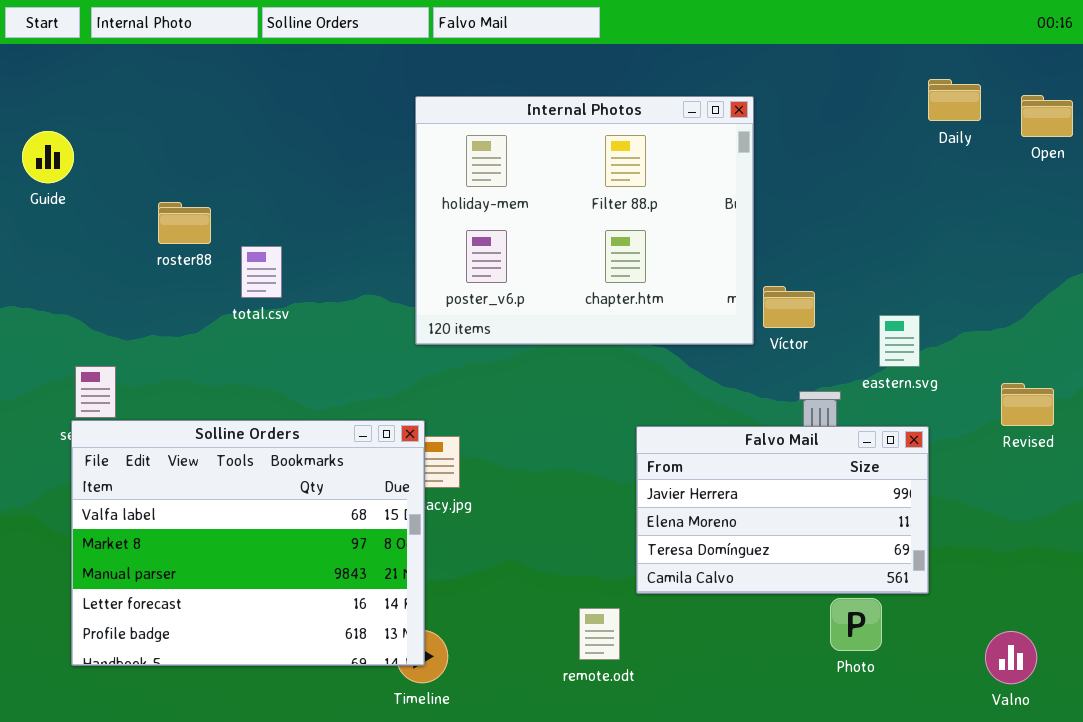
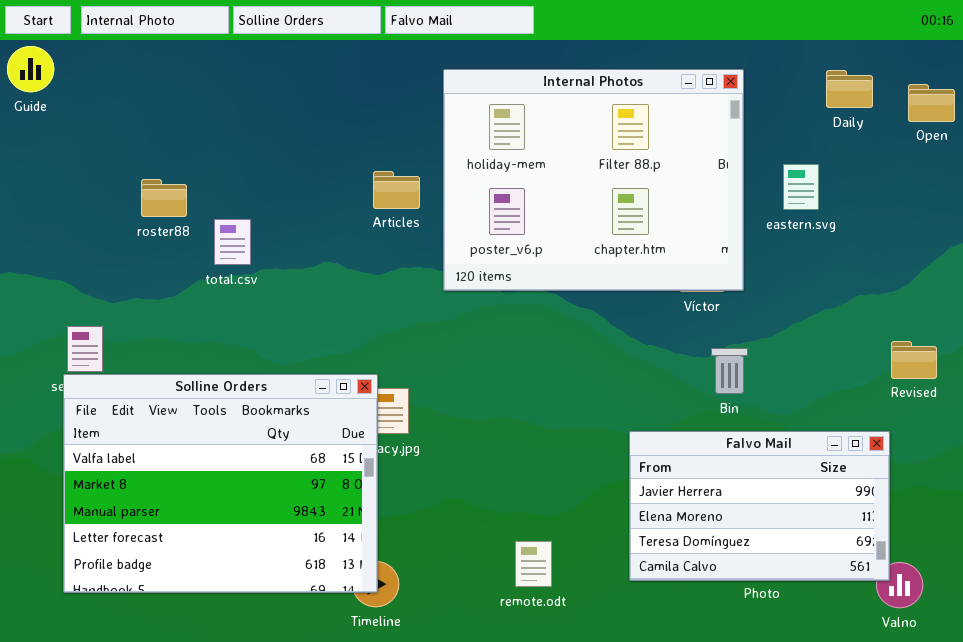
Internal Photos: [415,96,754,345] -> [443,69,744,291], moved
Guide: [22,131,74,183] -> [7,46,54,92], moved
eastern.svg: [879,315,920,367] -> [783,164,819,210], moved
Falvo Mail: [636,426,929,594] -> [629,431,890,581], moved

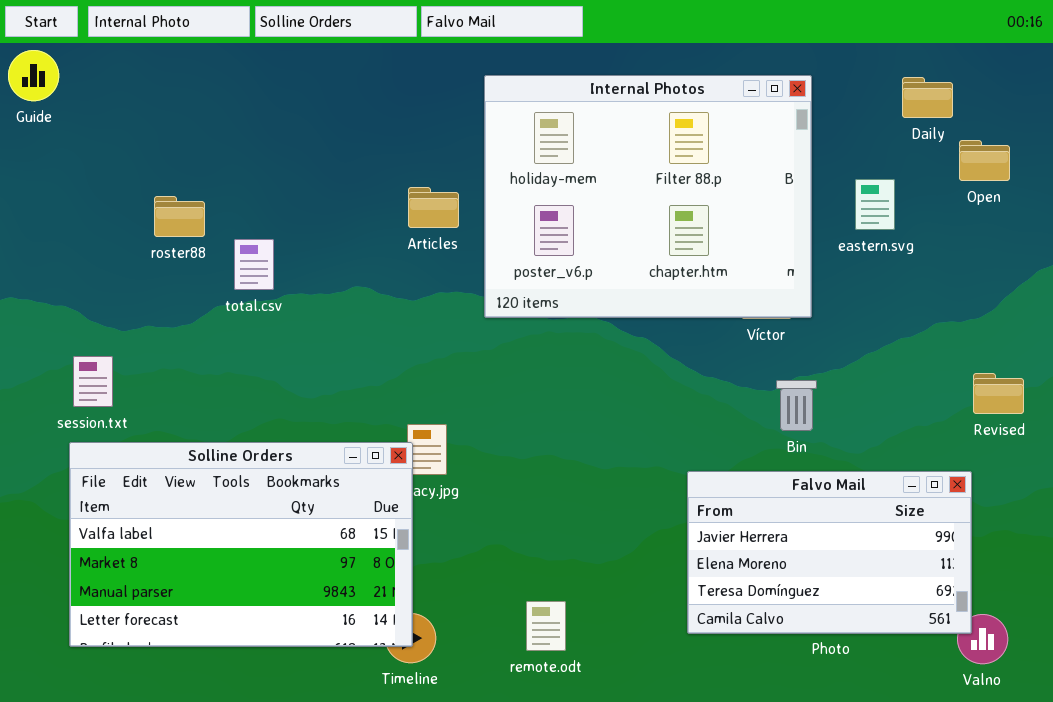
Open: [908,84,955,122] -> [959,140,1010,181], moved
Solline Orders: [63,374,378,593] -> [69,442,413,647], resized
remote.odt: [515,541,552,587] -> [526,601,566,651], moved

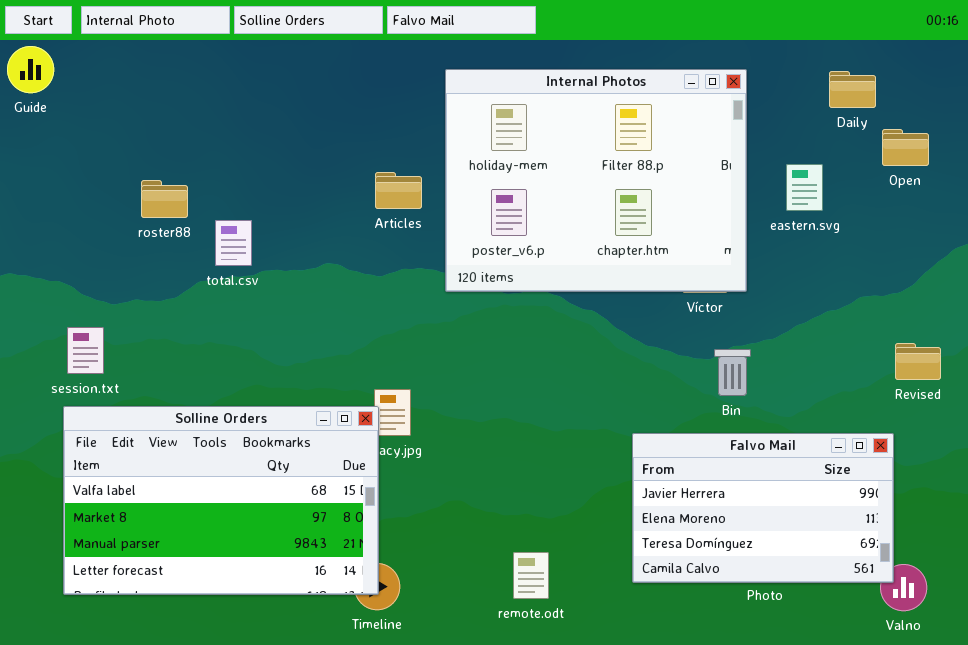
remote.odt: [526,601,566,651] -> [513,552,549,599], moved

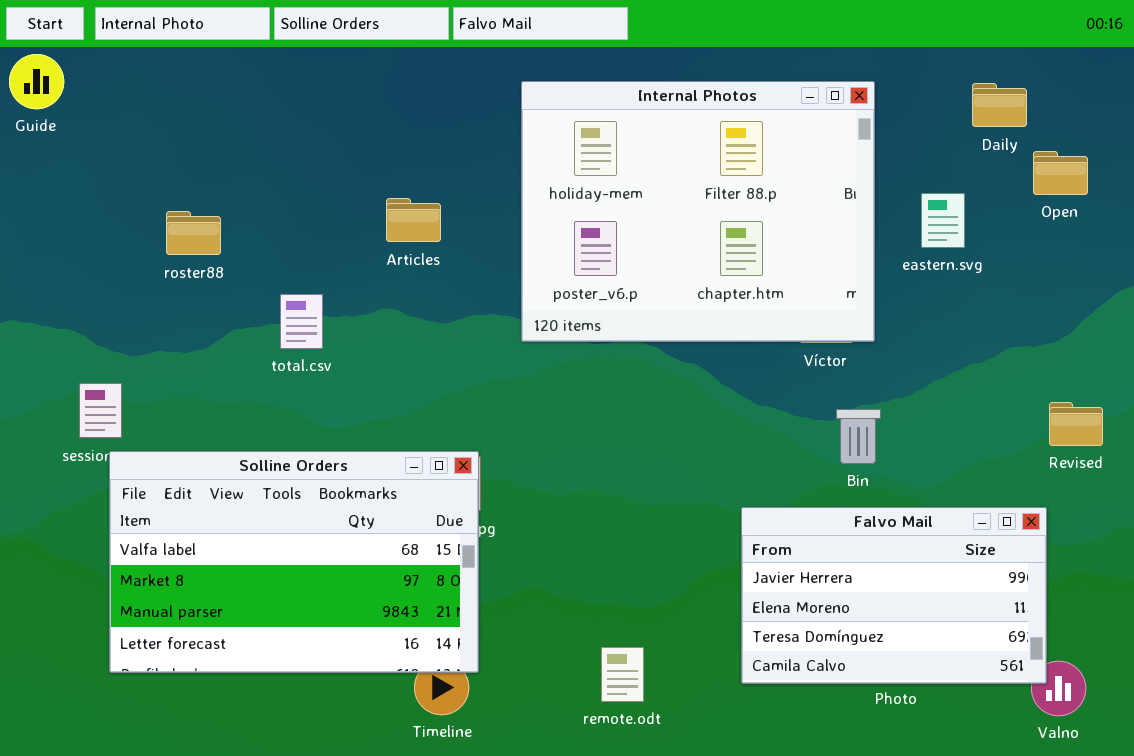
Articles: [375,172,422,209] -> [386,198,441,242], moved
total.csv: [215,220,252,266] -> [280,294,323,349], moved
Solline Orders: [63,406,379,595] -> [109,451,479,673], moved

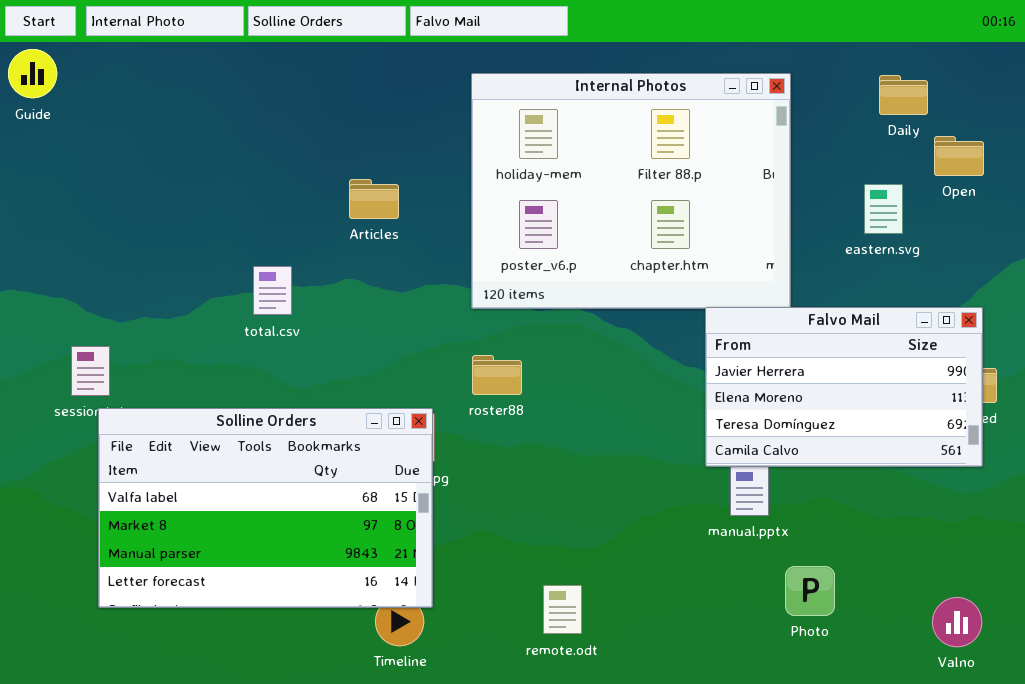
eastern.svg: [921,193,965,248] -> [864,184,903,234], moved
roster88: [166,211,221,255] -> [472,355,522,395], moved
Falvo Mail: [741,507,1047,684] -> [705,307,983,467], moved

